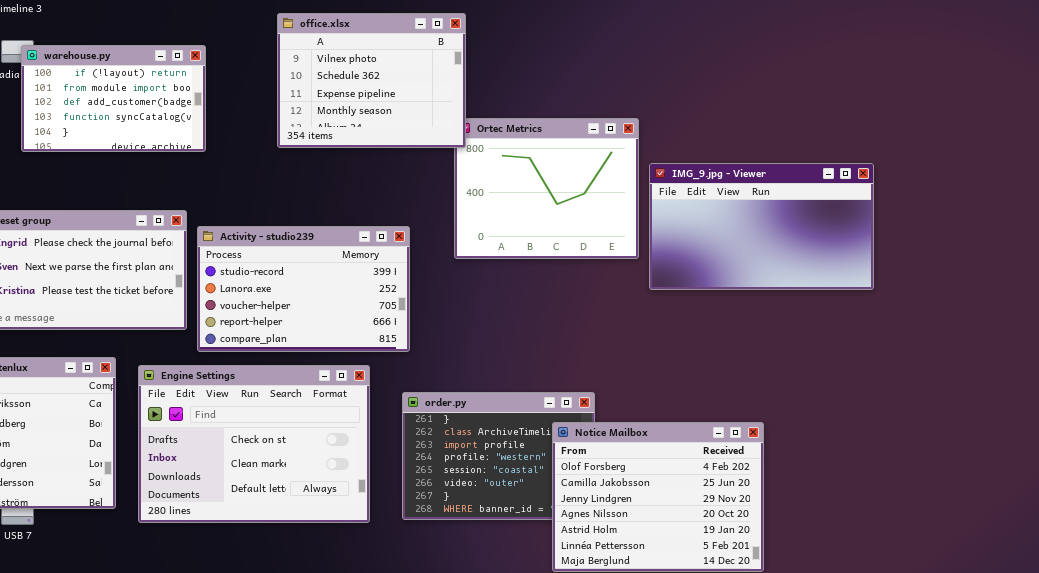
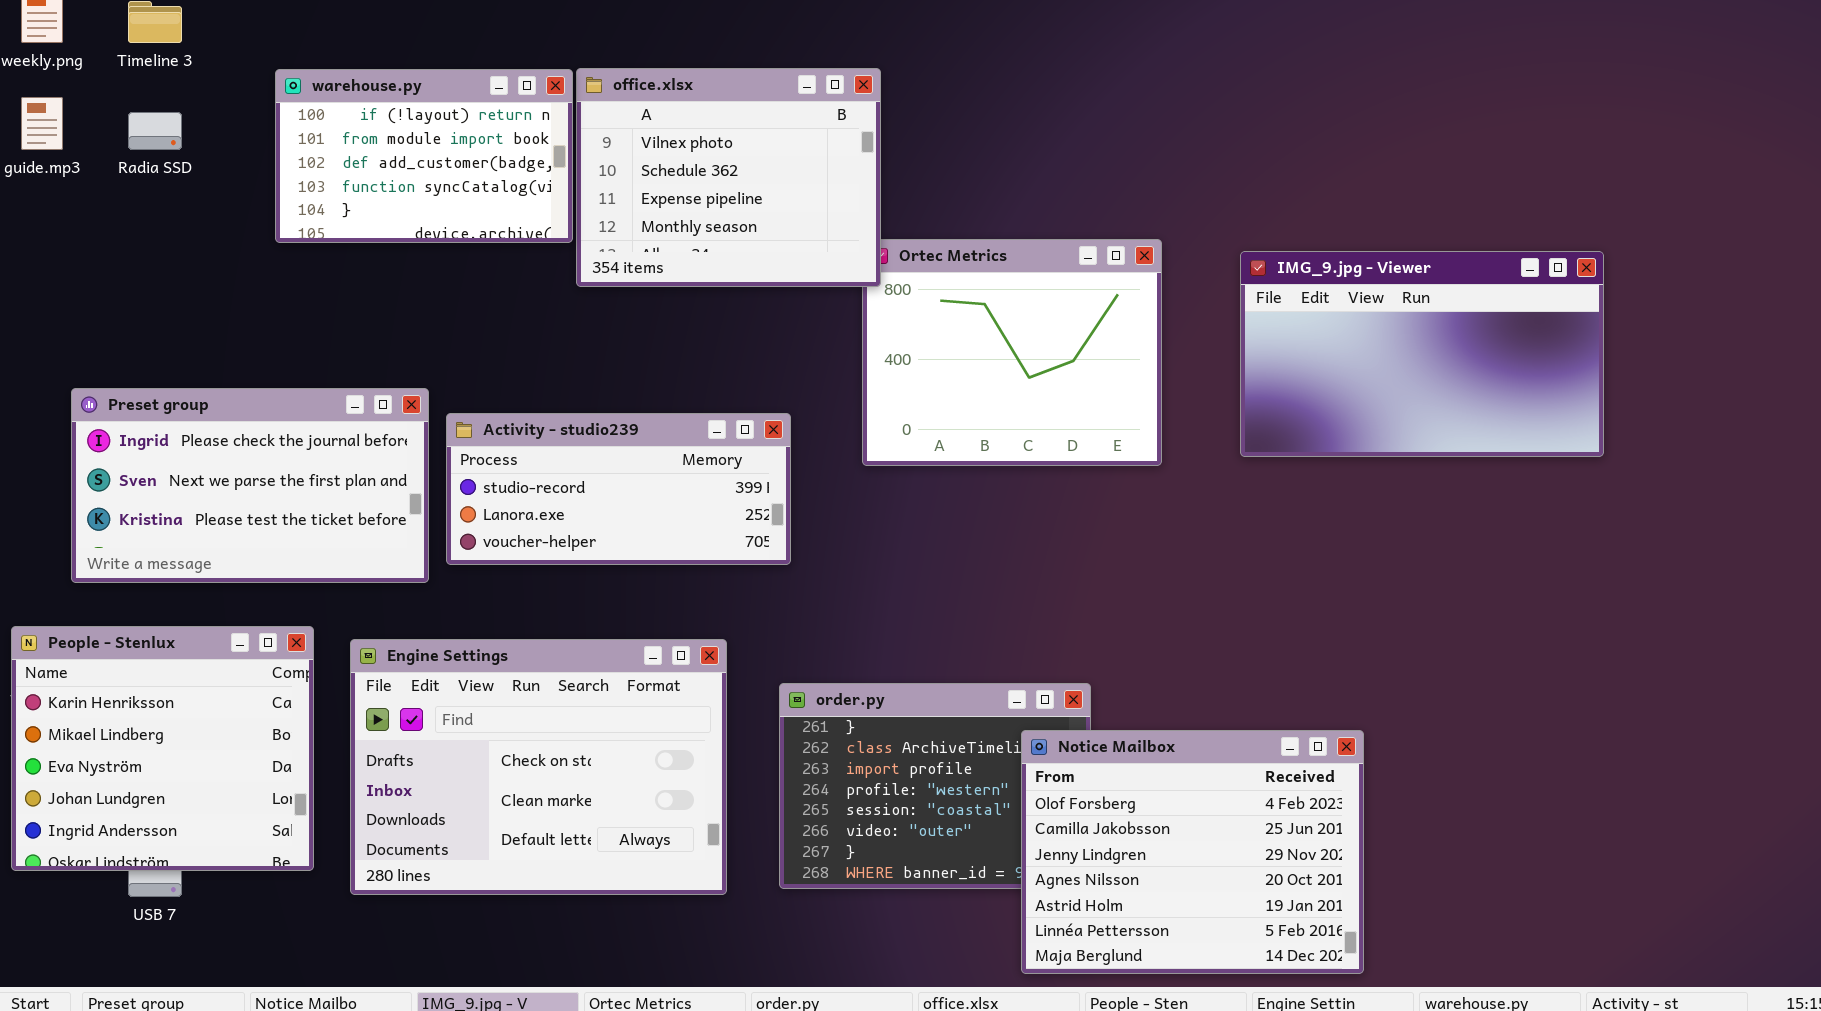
warehouse.py: [21,45,206,152] -> [275,69,573,243], moved
IMG_9.jpg - Viewer: [649,163,874,290] -> [1240,251,1604,457], moved
Activity - studio239: [197,226,410,352] -> [446,413,791,565], resized

